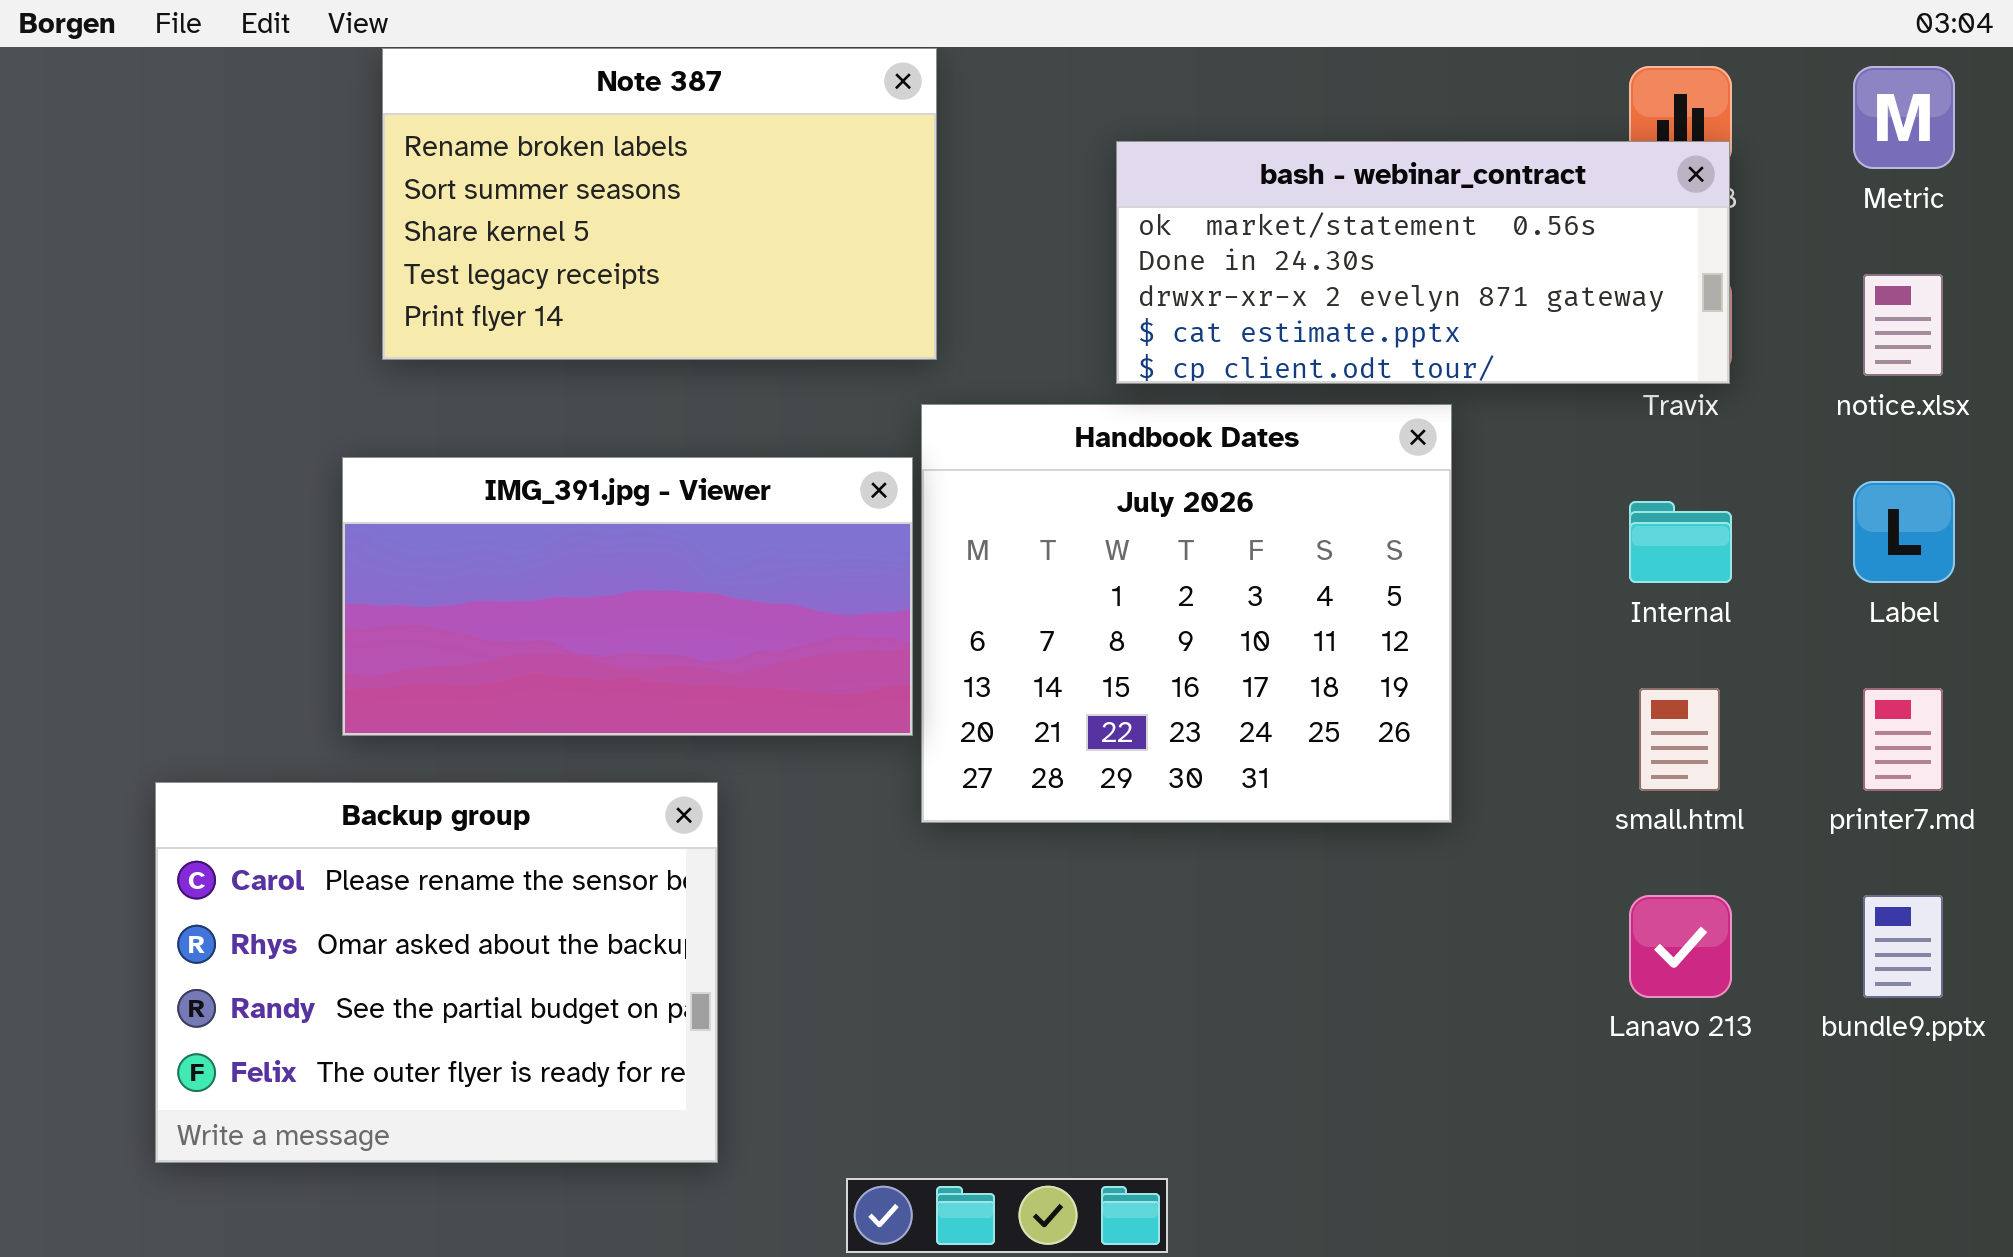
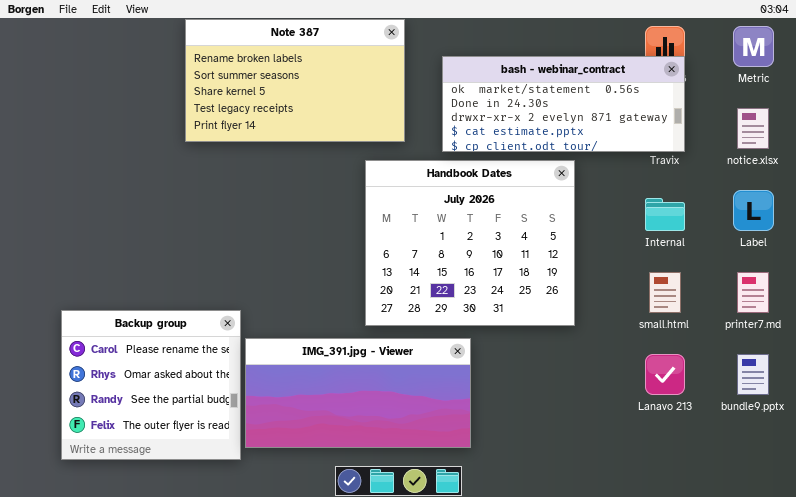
Note 387: [382,48,937,360] -> [185,19,405,142], moved
IMG_391.jpg - Viewer: [342,457,913,736] -> [245,338,471,448], moved
Backup group: [155,782,718,1163] -> [61,310,241,460], resized

